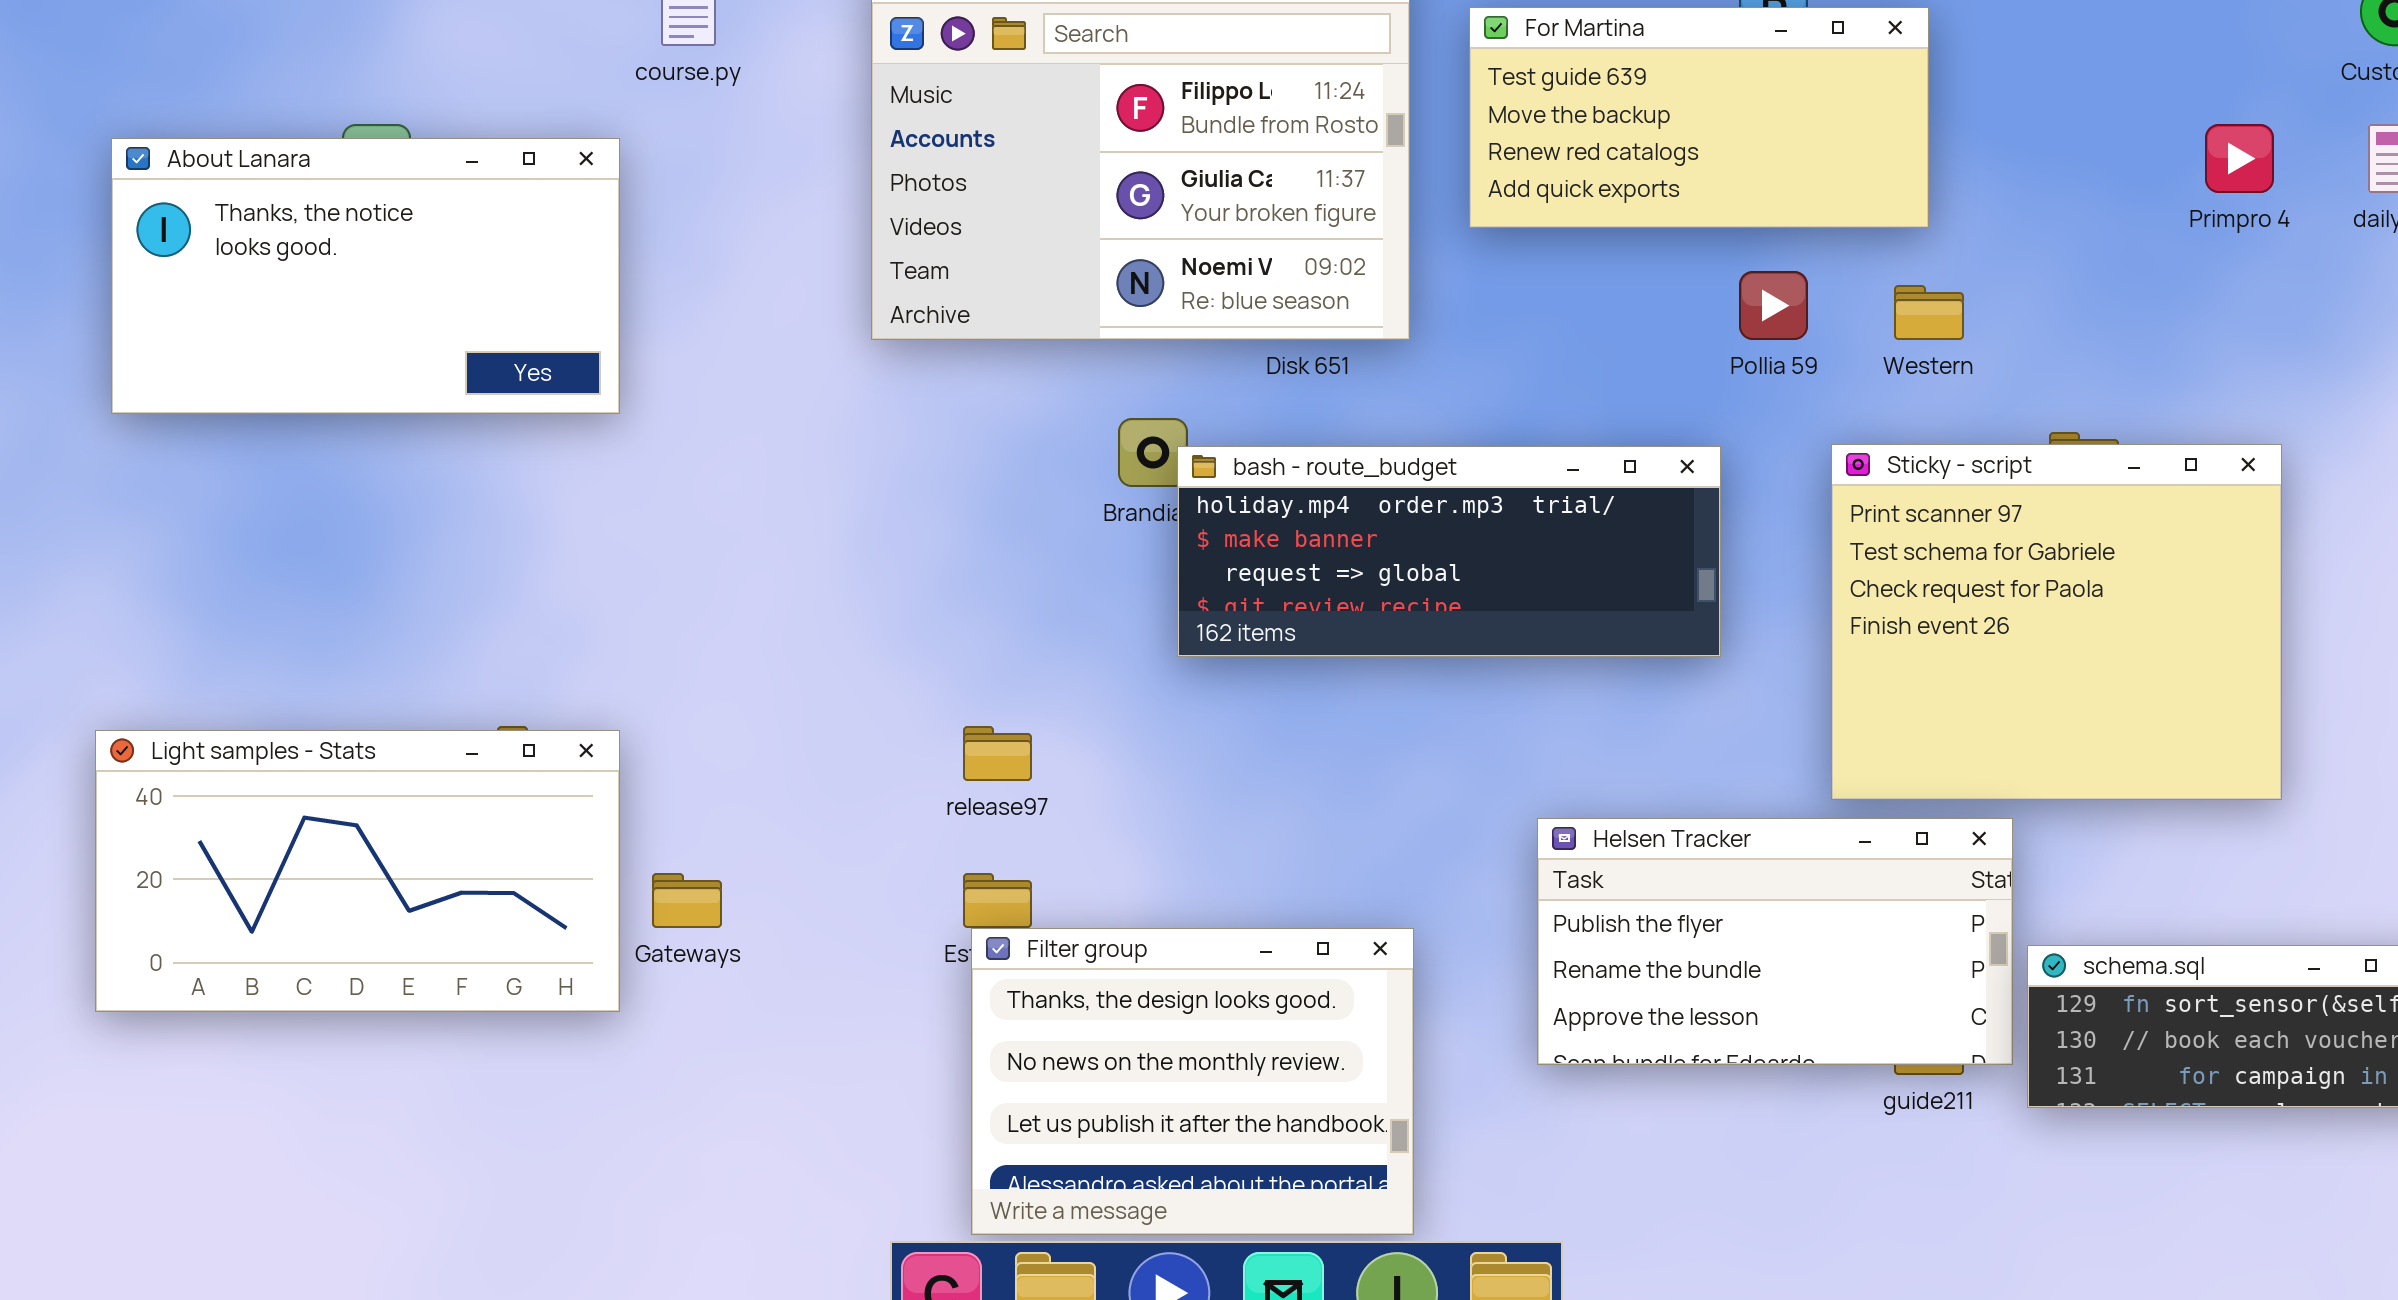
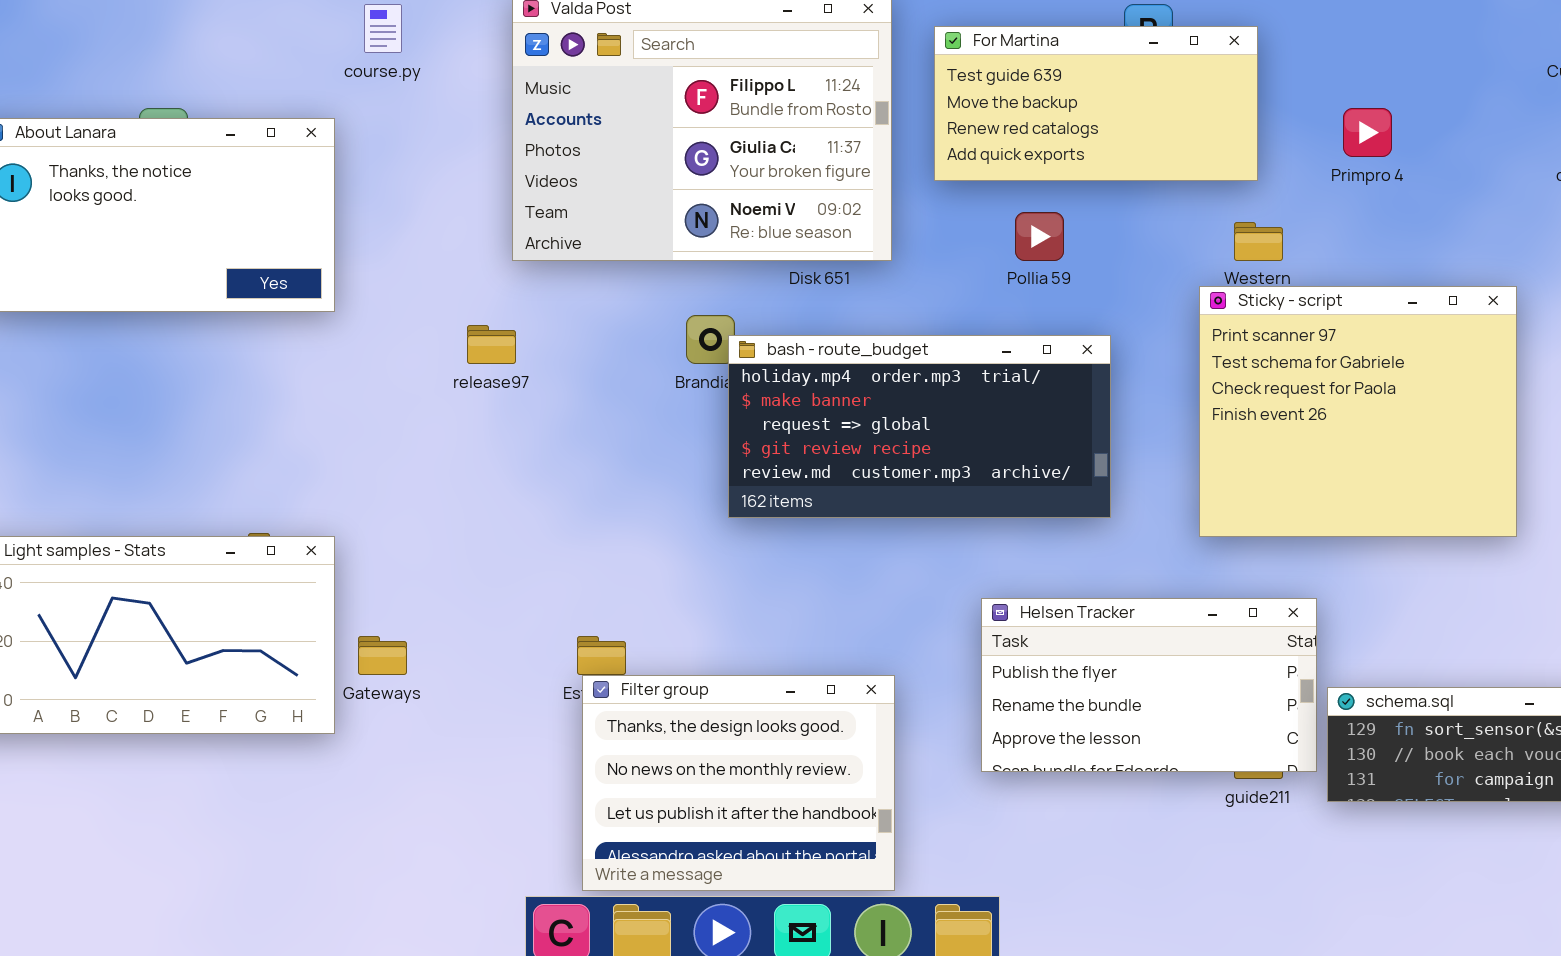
Primpro 4: [2205,124,2274,193] -> [1343,108,1392,157], moved
Pollia 59: [1739,271,1808,340] -> [1015,212,1064,261], moved
Sticky - script: [1831,444,2282,800] -> [1199,286,1517,537], moved
bash - route_budget: [1177,446,1721,657] -> [728,335,1111,518], resized
release97: [963,726,1032,781] -> [467,325,516,364], moved

